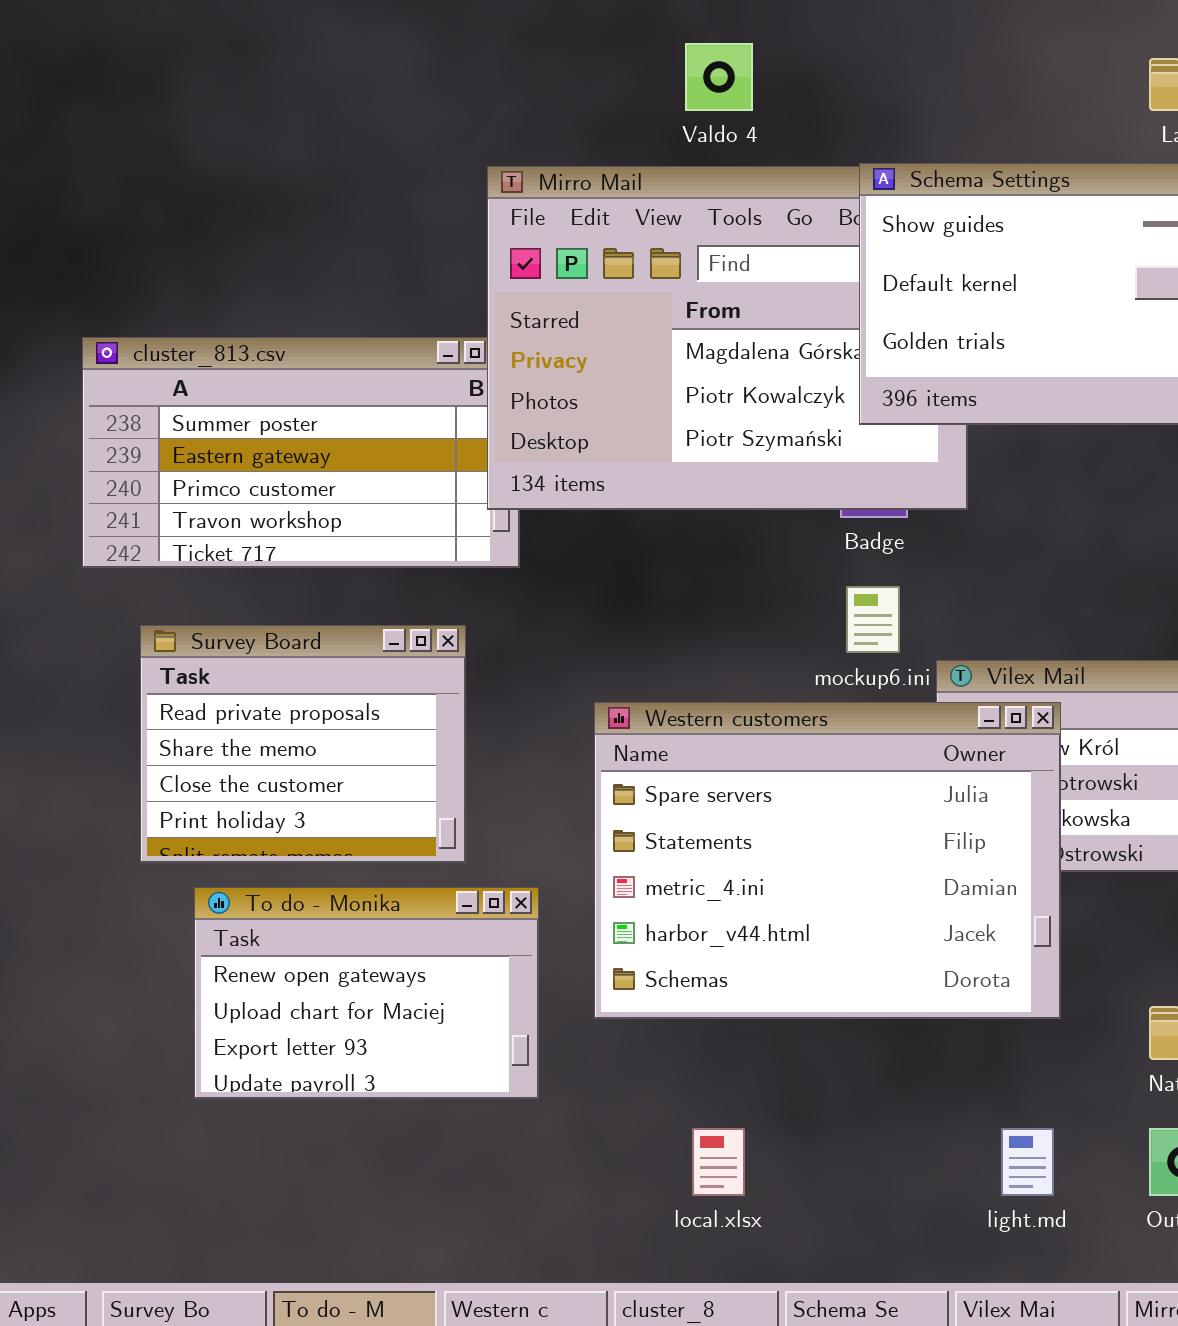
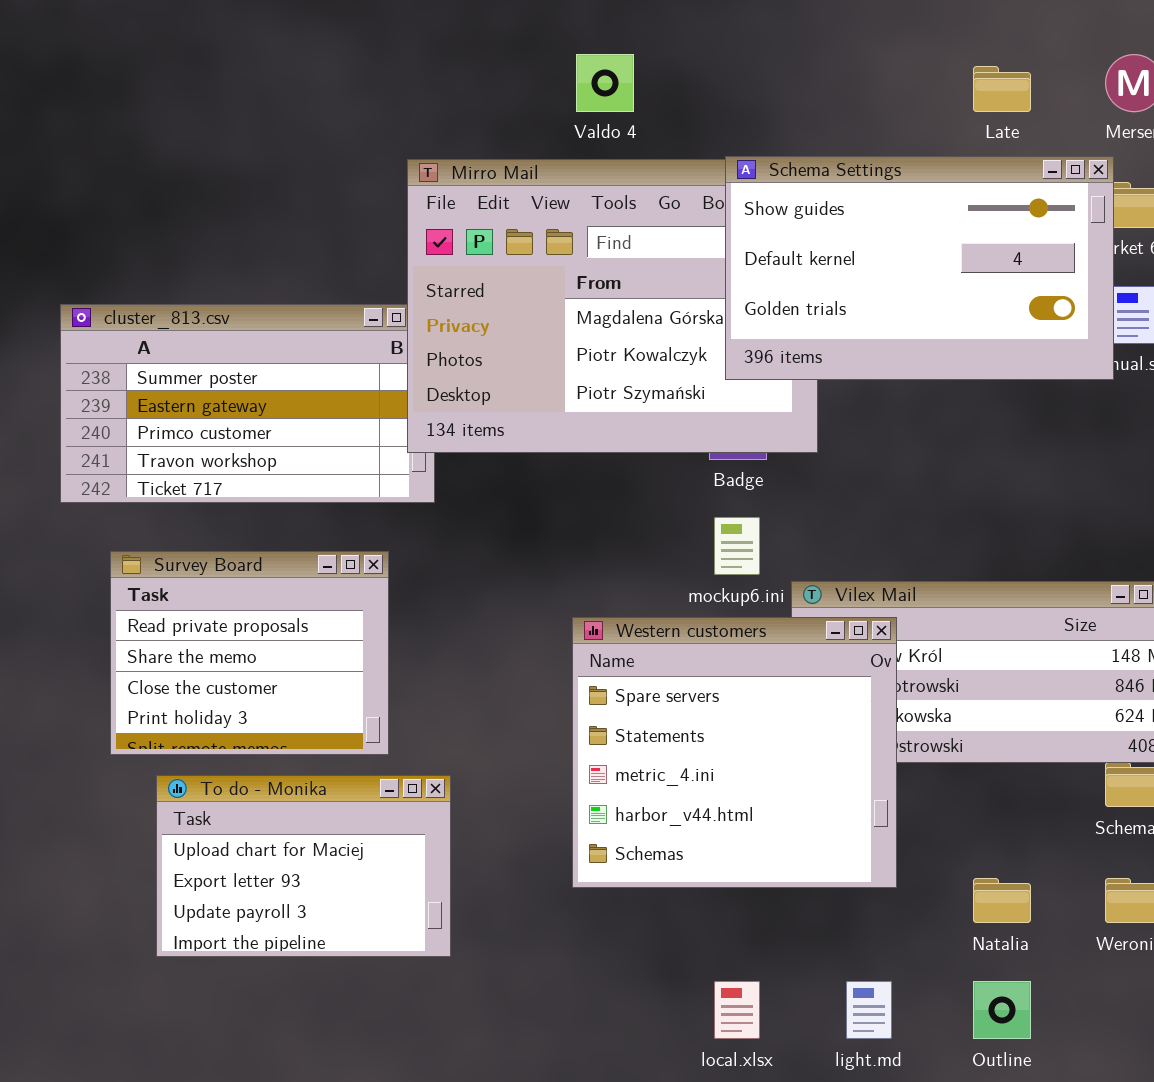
Western customers: [594,702,1061,1019] -> [572,617,897,888], resized
To do - Monika: [194,887,539,1099] -> [156,775,451,957], scrolled down 1 row
local.xlsx: [692,1128,745,1196] -> [714,981,760,1039], moved

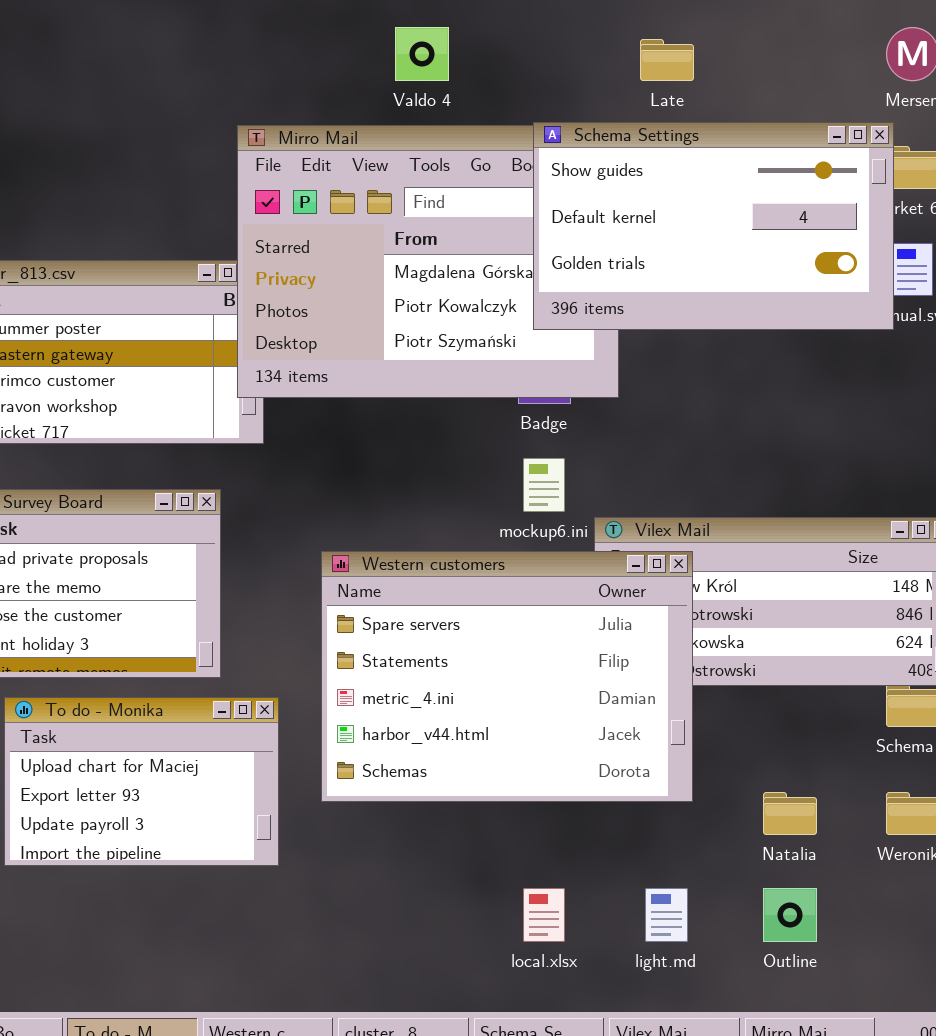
Late: [973,66,1031,112] -> [640,39,694,81], moved
Western customers: [572,617,897,888] -> [321,551,693,802], resized

